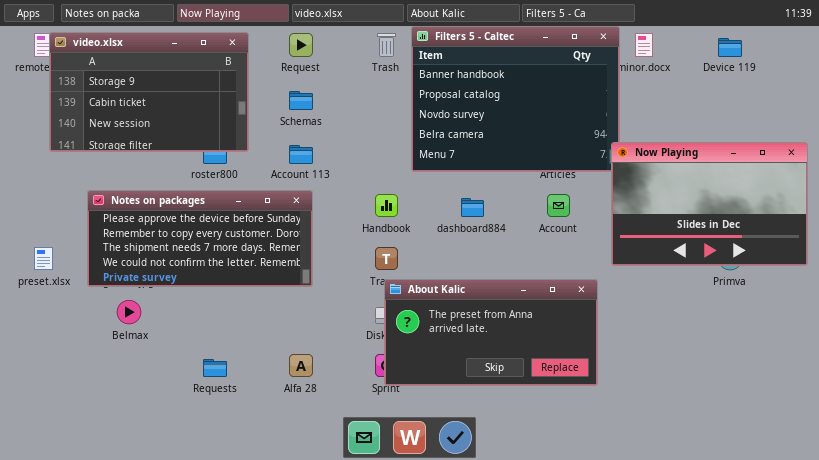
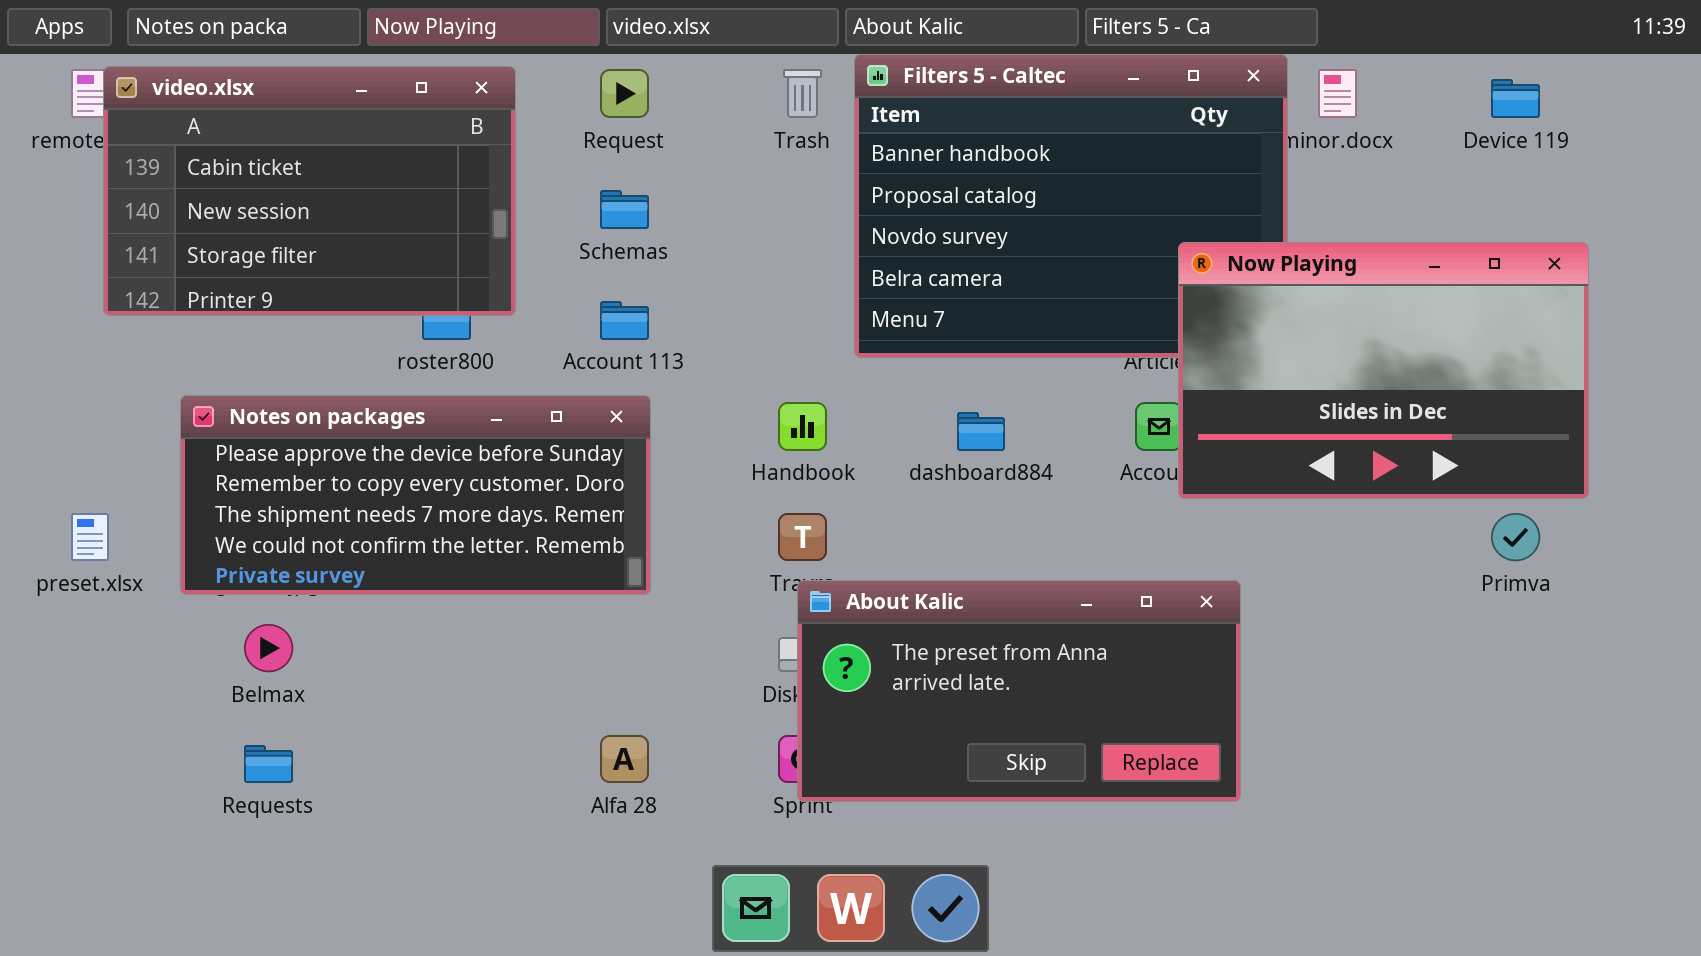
video.xlsx: [49,32,249,152] -> [103,66,516,316], scrolled down 1 row
Now Playing: [611,142,808,266] -> [1178,242,1589,499], moved
Requests: [203,359,227,377] -> [244,745,293,783], moved

